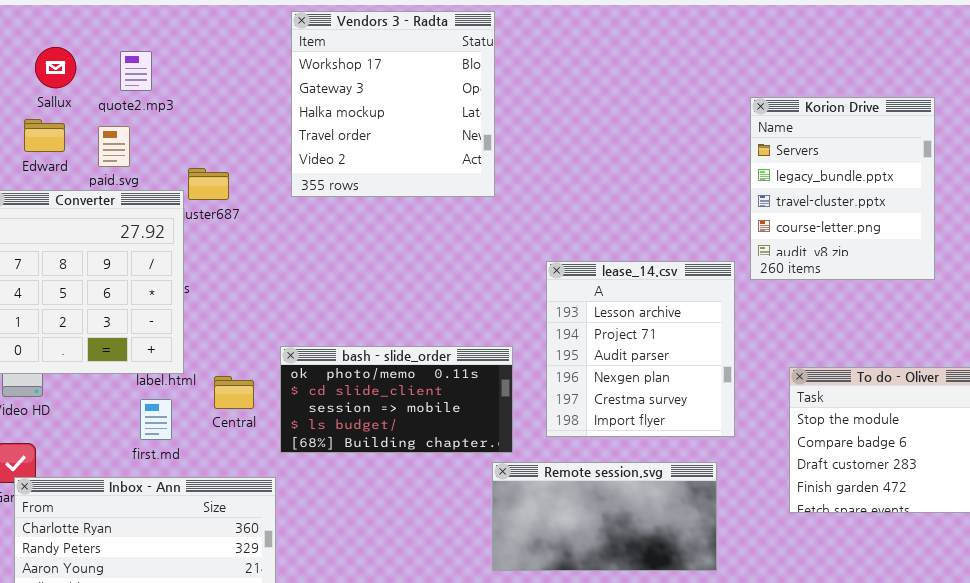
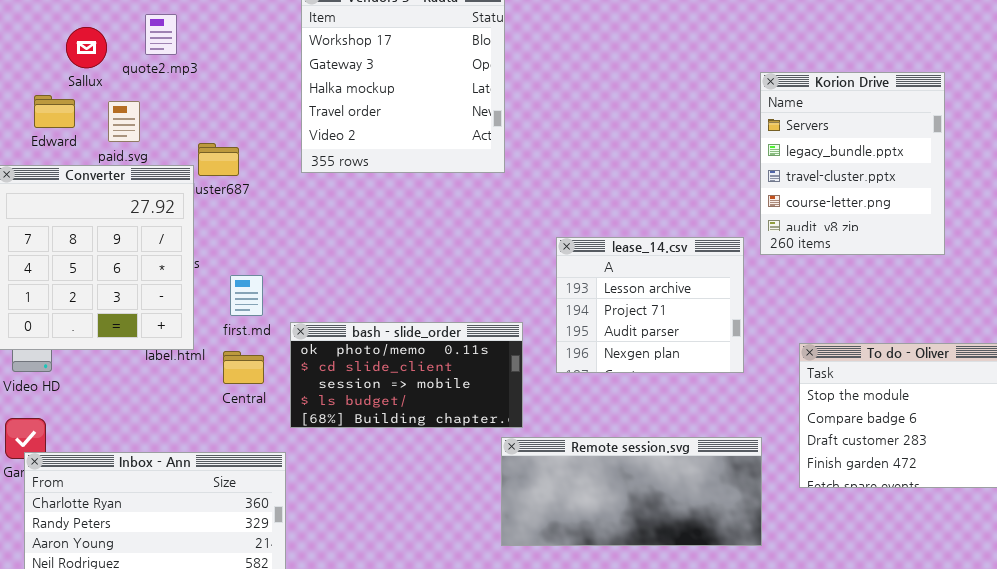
Sallux: [35,47,76,88] -> [66,27,107,68], moved
quote2.mp3: [120,51,152,91] -> [145,14,177,55], moved
lease_14.csv: [546,261,735,437] -> [556,237,744,373], resized
first.md: [140,399,172,440] -> [230,275,263,316], moved
Remote session.svg: [492,462,717,571] -> [501,437,762,546], resized

